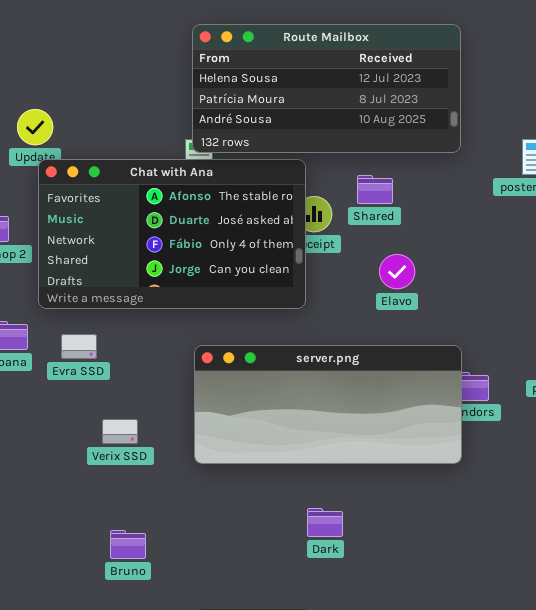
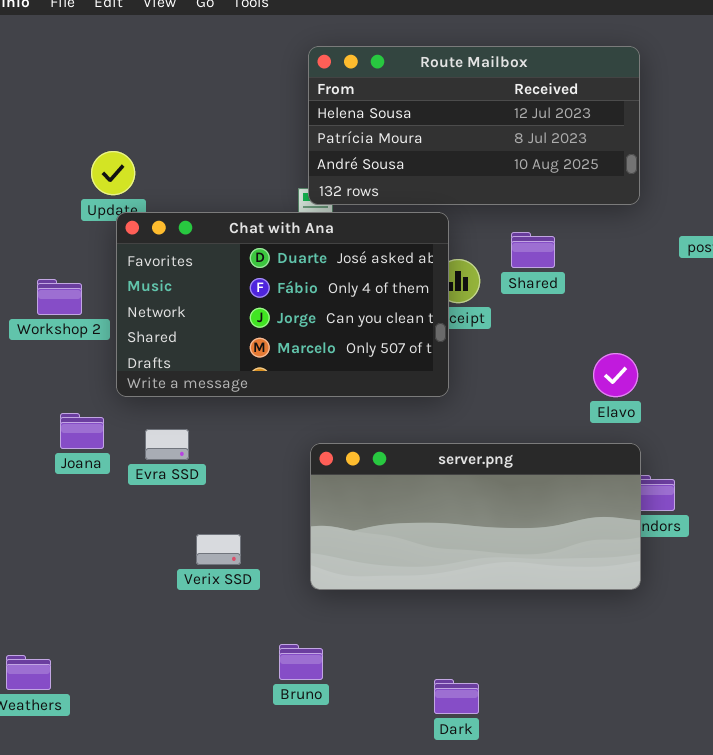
Chat with Ana: [38,159,306,309] -> [116,212,449,397], scrolled down 1 row
Elavo: [379,254,415,289] -> [593,353,638,397], moved
Dark: [307,508,343,537] -> [434,679,479,714], moved
Bruno: [110,530,146,559] -> [279,644,323,680], moved

